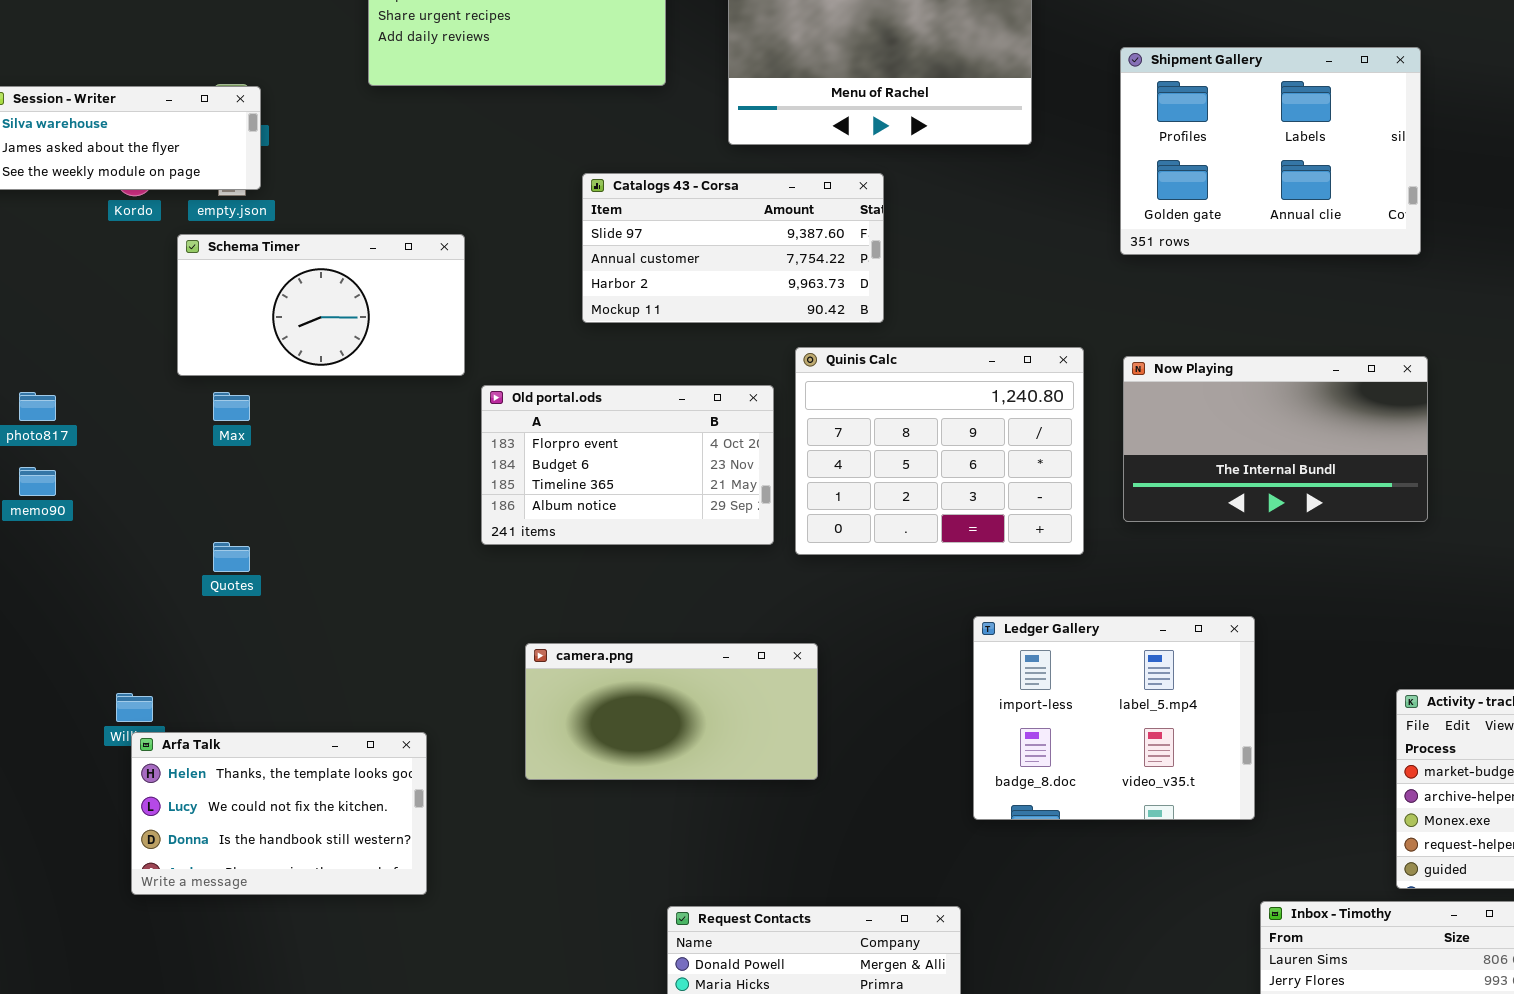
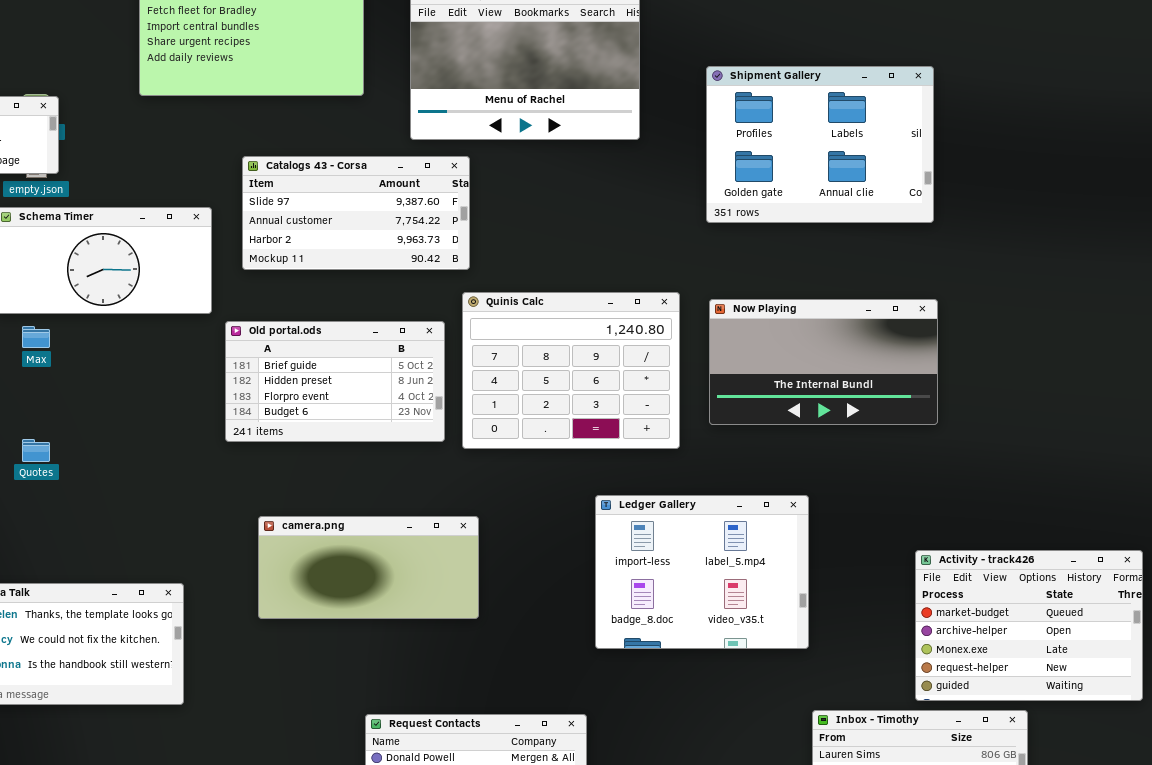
Catalogs 43 - Corsa: [582,173,884,323] -> [242,156,470,270], moved
Old portal.ods: [481,385,774,545] -> [225,321,445,442], scrolled up 2 rows

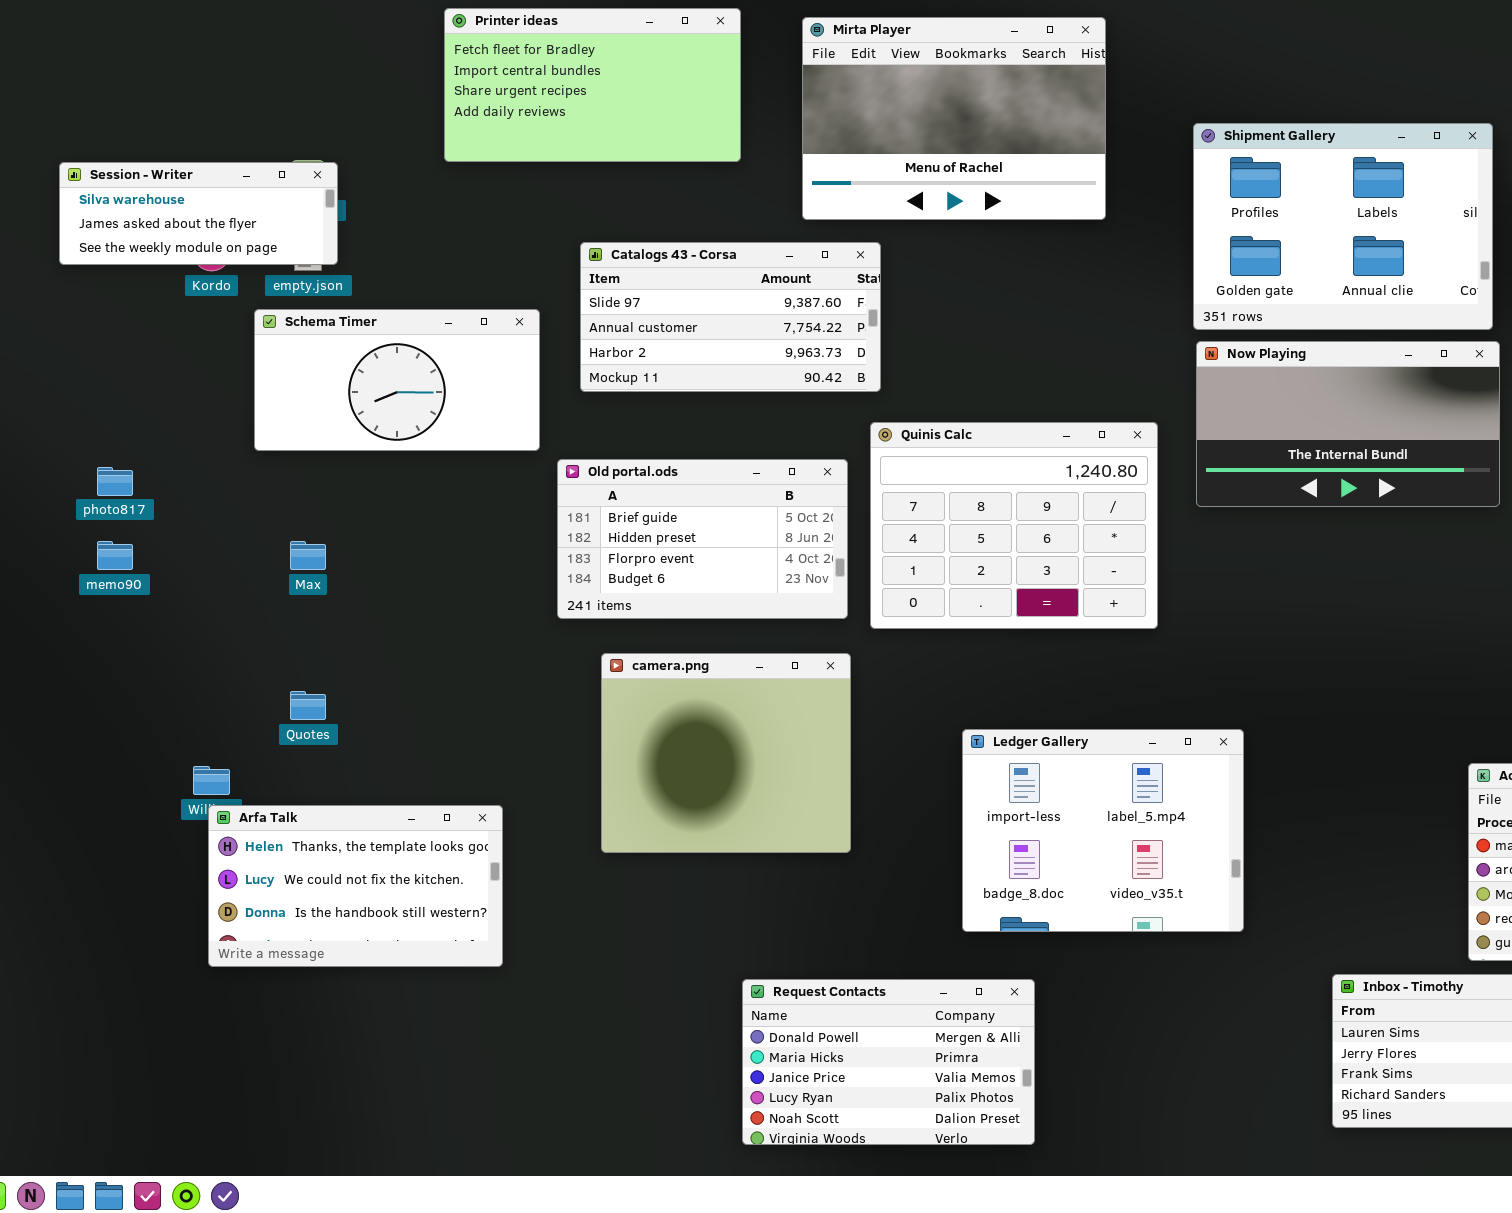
Now Playing: [709,299,938,425] -> [1196,341,1500,507], moved
Max: [22,326,50,348] -> [290,541,326,570], moved
Quotes: [22,439,50,462] -> [290,691,326,720], moved
Ledger Gallery: [595,495,809,649] -> [962,729,1244,932], moved
camera.png: [258,516,479,619] -> [601,653,851,853], resized

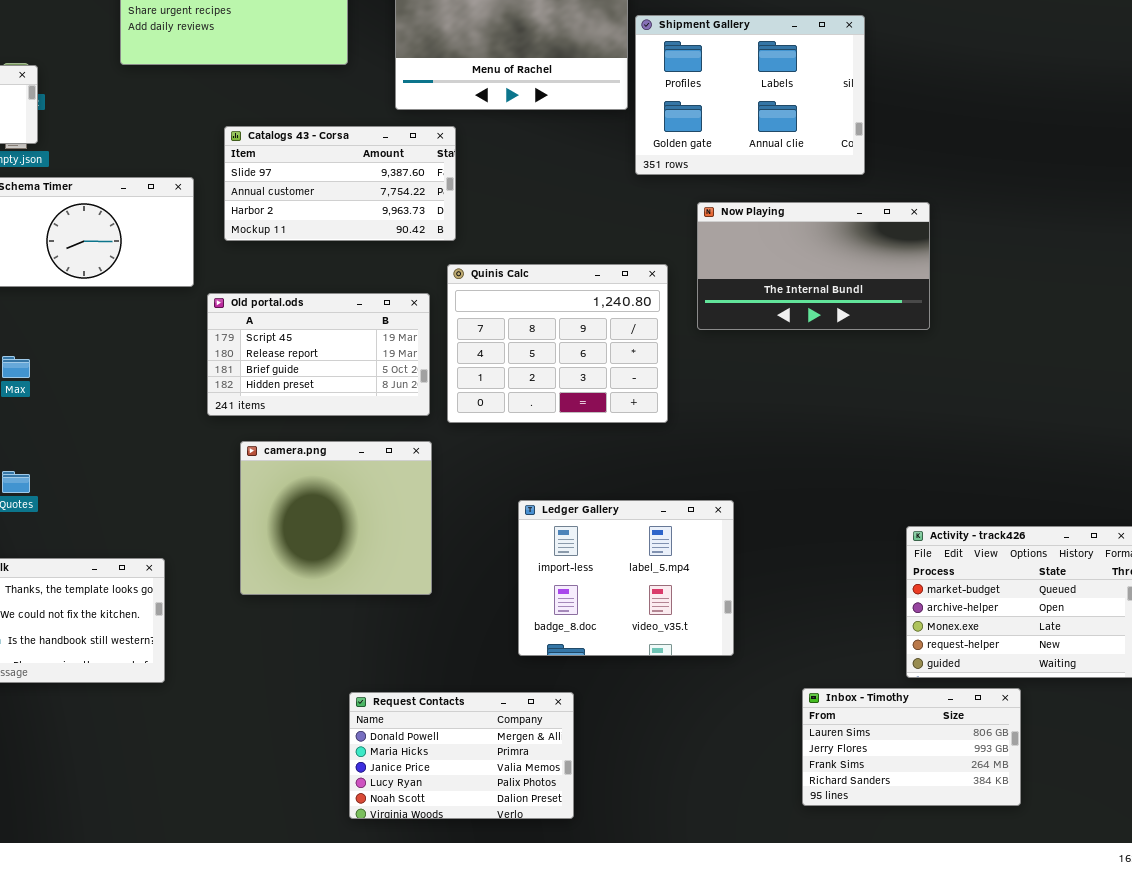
Shipment Gallery: [1193,123,1493,330] -> [635,15,865,175], moved
Old portal.ods: [557,459,848,619] -> [207,293,430,416], scrolled up 2 rows

